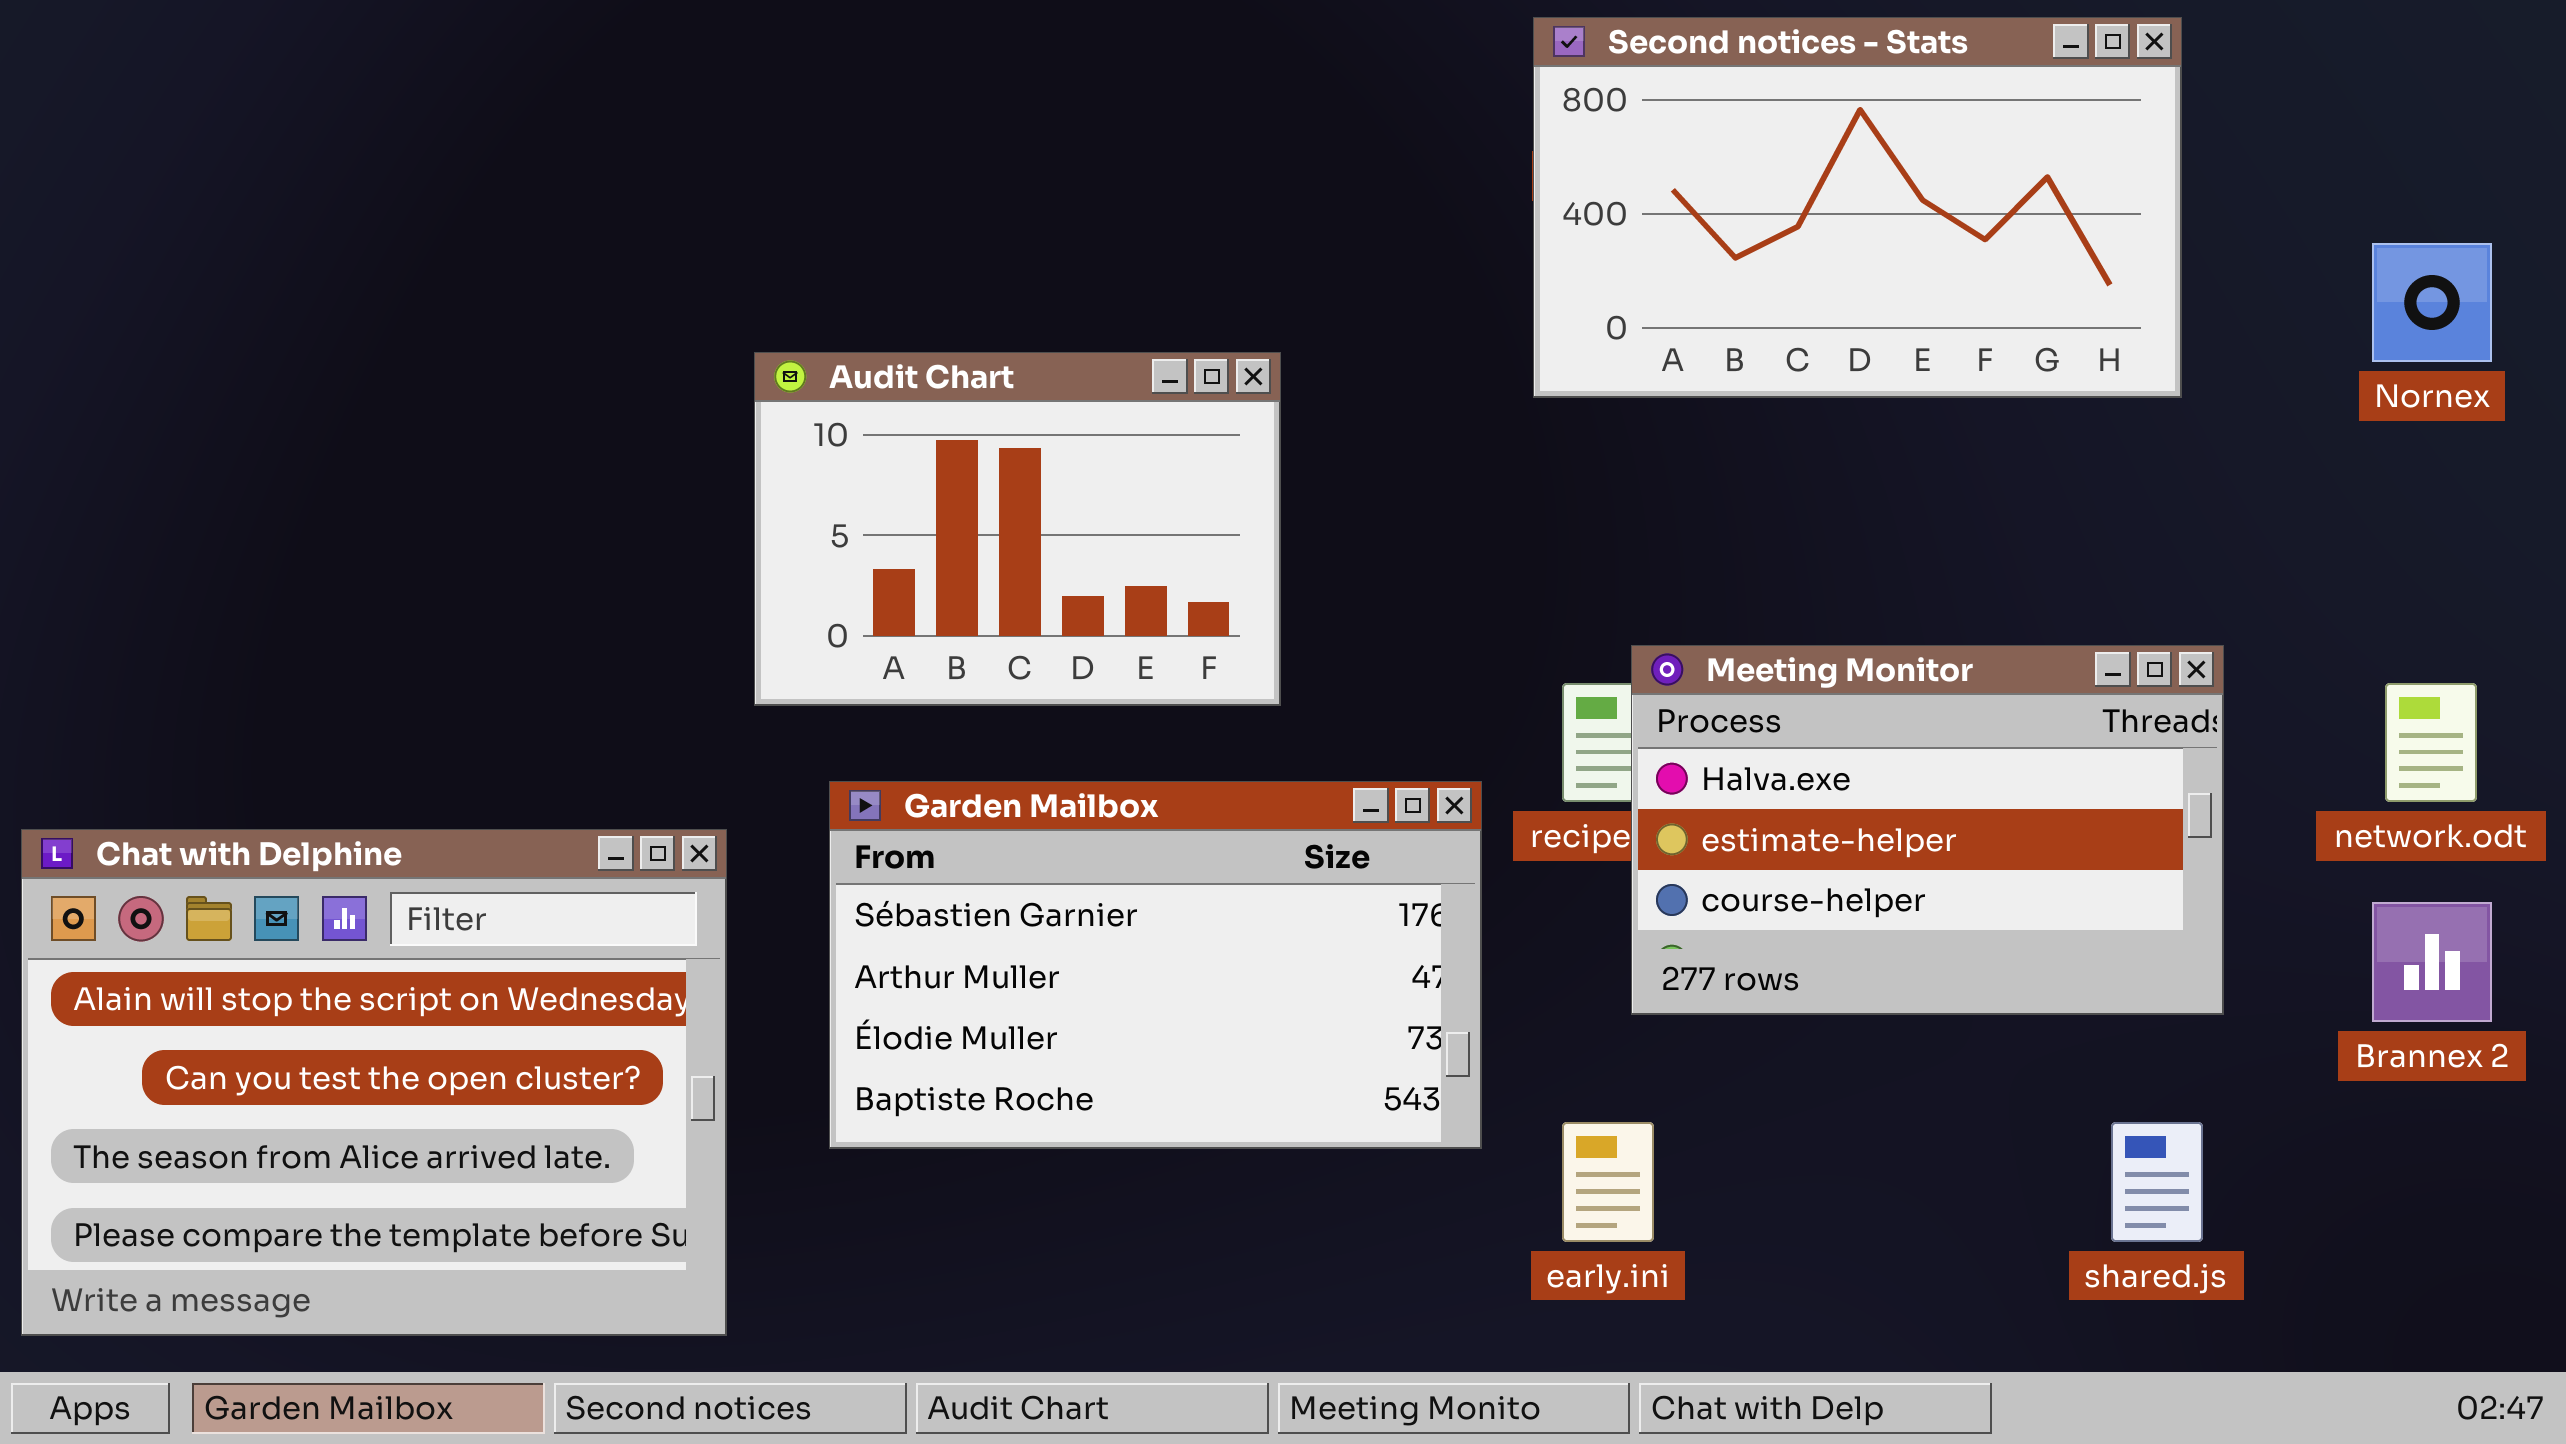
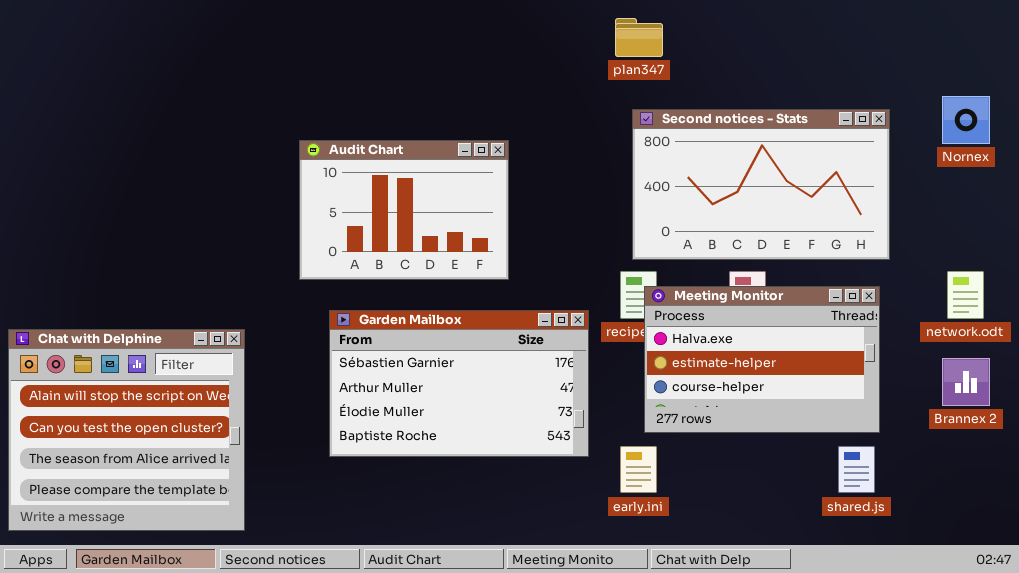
Second notices - Stats: [1533,17,2182,398] -> [632,109,890,260], moved
Meeting Monitor: [1631,645,2224,1015] -> [644,286,880,433], moved
Chat with Delphine: [21,829,727,1336] -> [8,329,245,531], resized

